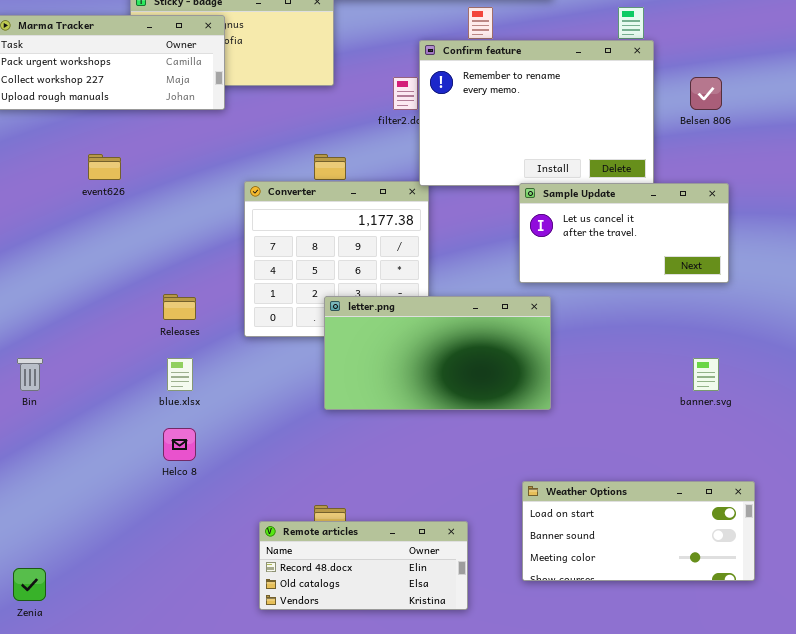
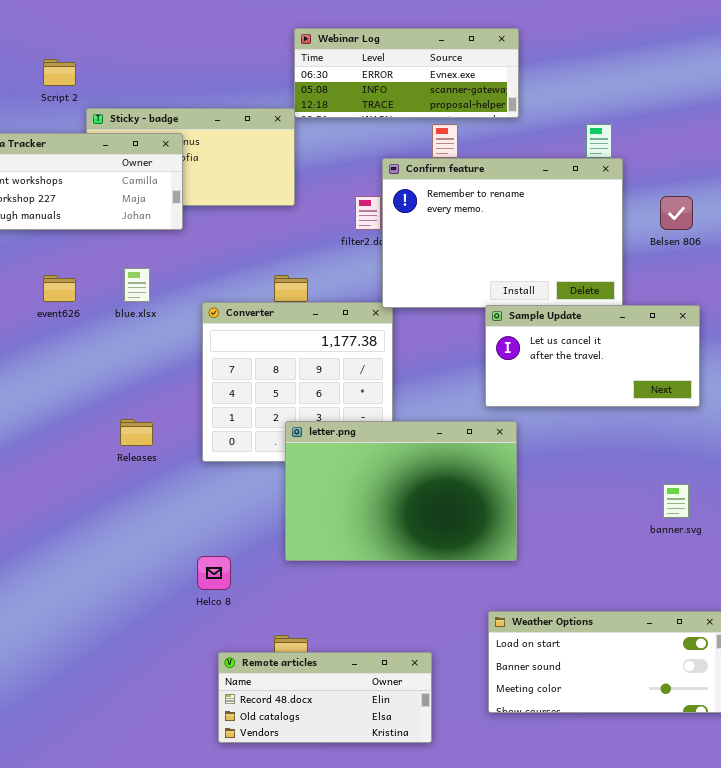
letter.png: [324,296,551,410] -> [285,421,517,561], resized
blue.xlsx: [167,358,193,391] -> [124,268,150,302], moved
Helco 8: [163,428,196,461] -> [197,556,231,590], moved

